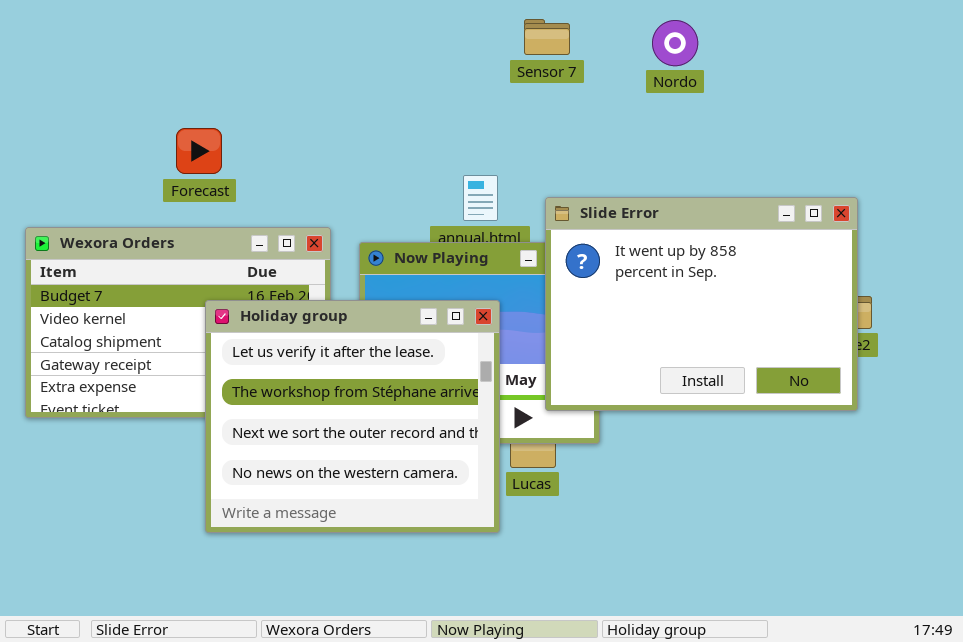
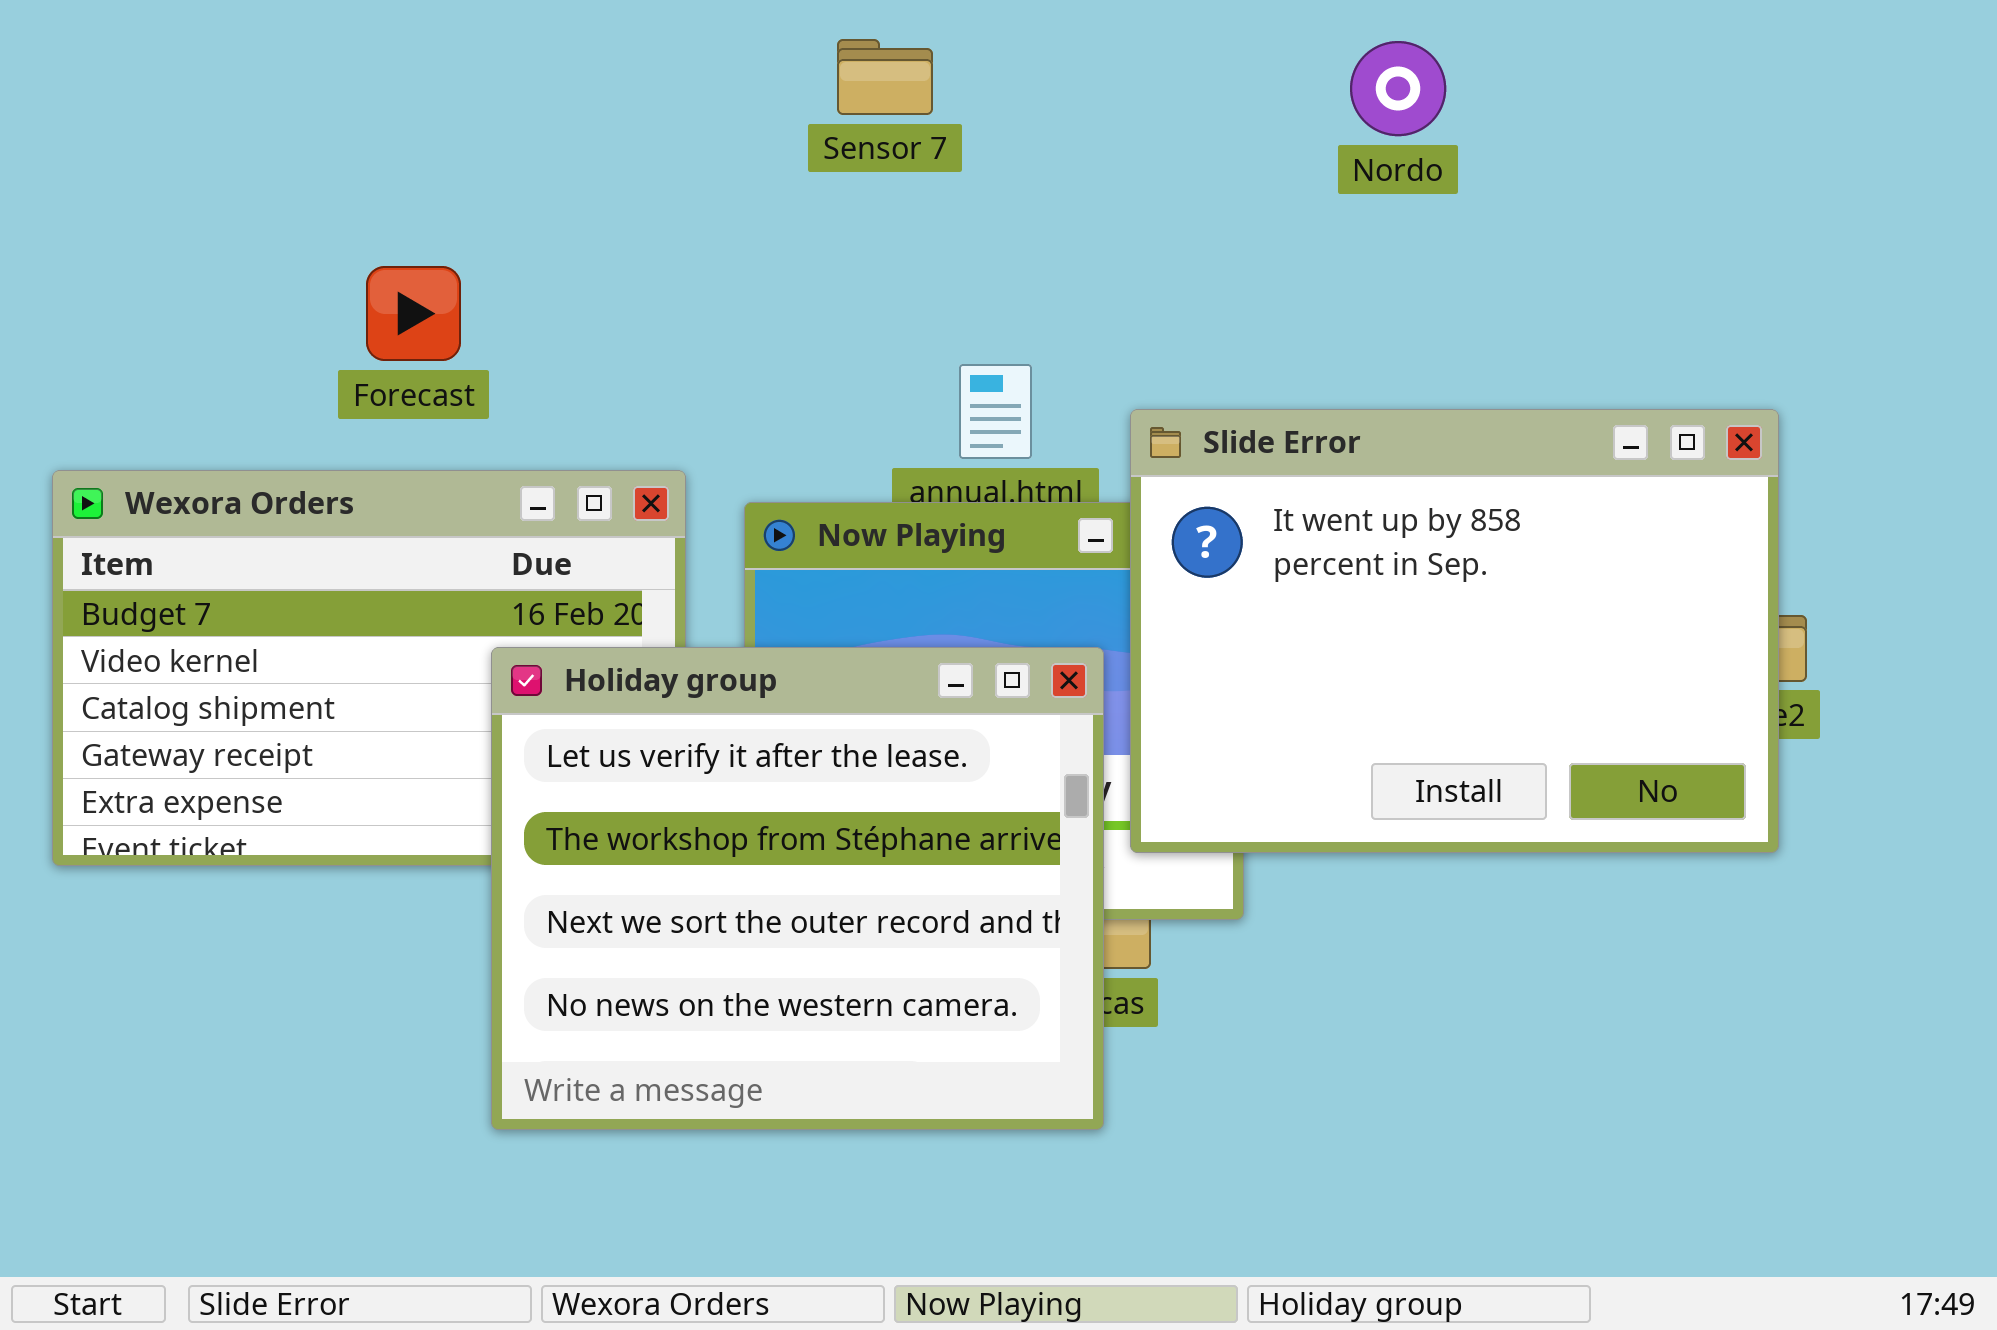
Sensor 7: [524,19,570,55] -> [837,39,933,115], moved
Holiday group: [205,300,500,533] -> [491,647,1104,1130], moved

